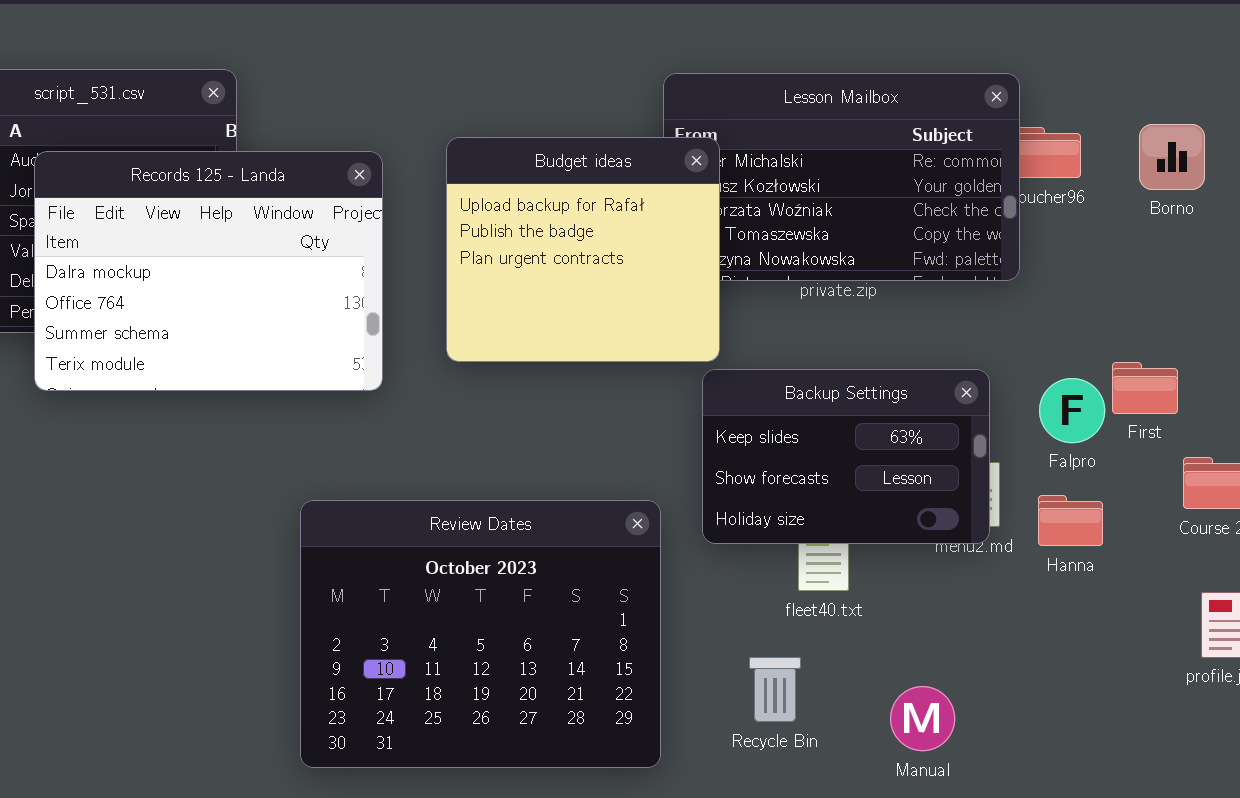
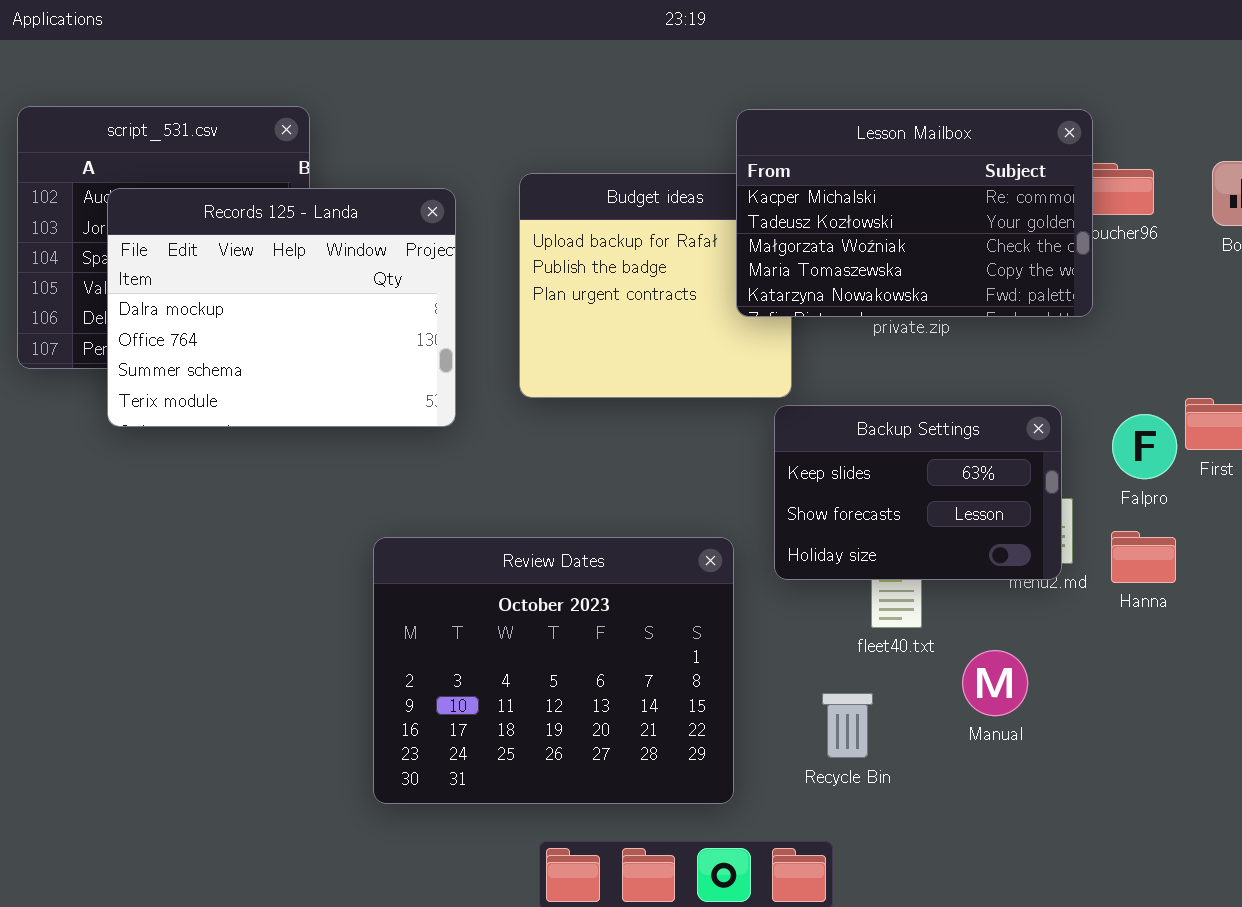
Lesson Mailbox: [663,73,1020,281] -> [736,109,1093,317], raised
Manual: [890,686,955,751] -> [962,650,1028,716], moved

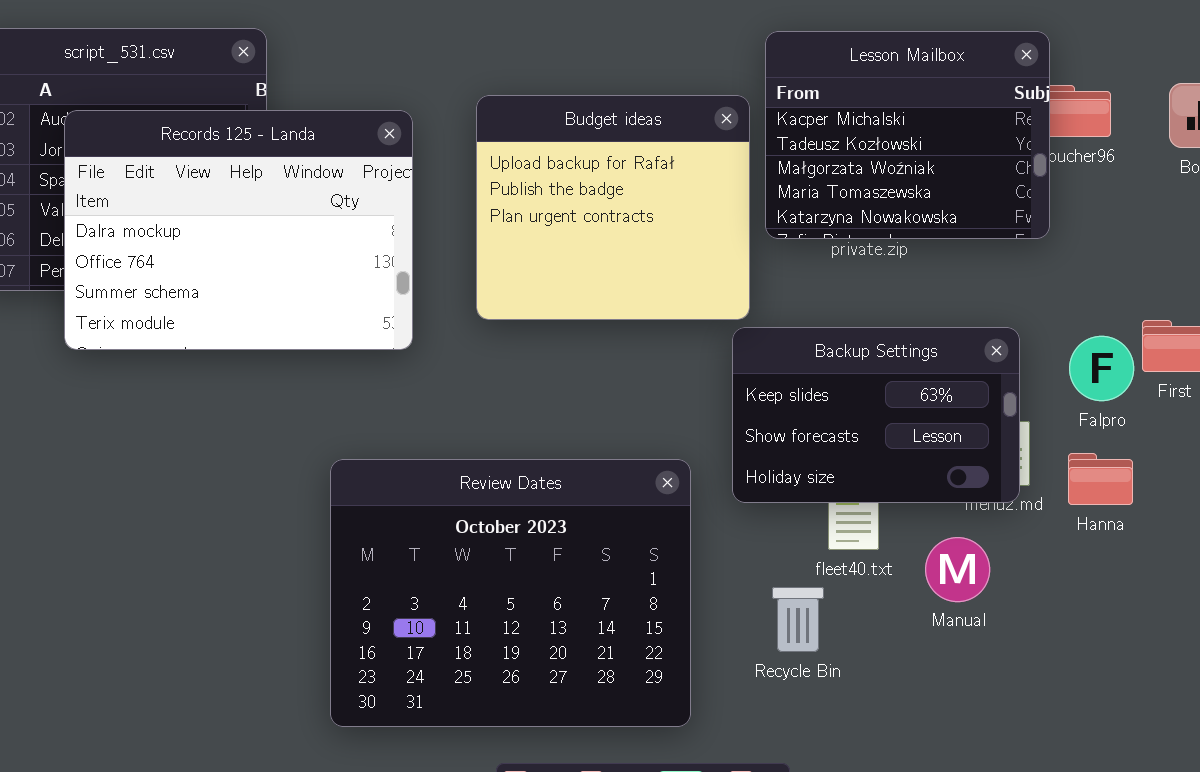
Lesson Mailbox: [736,109,1093,317] -> [765,31,1050,239], resized
Manual: [962,650,1028,716] -> [925,537,990,602], moved
Recycle Bin: [822,693,873,758] -> [772,587,824,652], moved

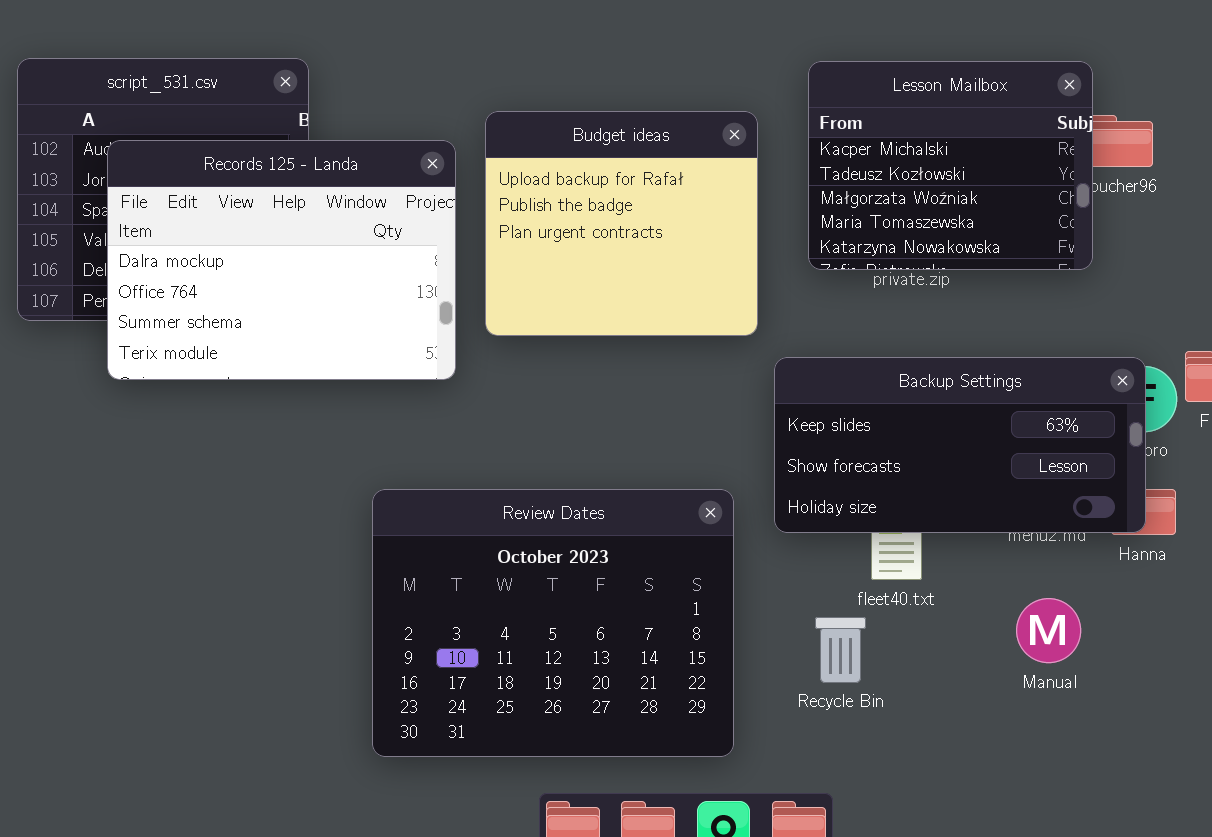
Budget ideas: [476,95,750,320] -> [485,111,758,336], moved
Backup Settings: [732,327,1020,503] -> [774,357,1146,533], resized
Manual: [925,537,990,602] -> [1016,598,1081,663], moved

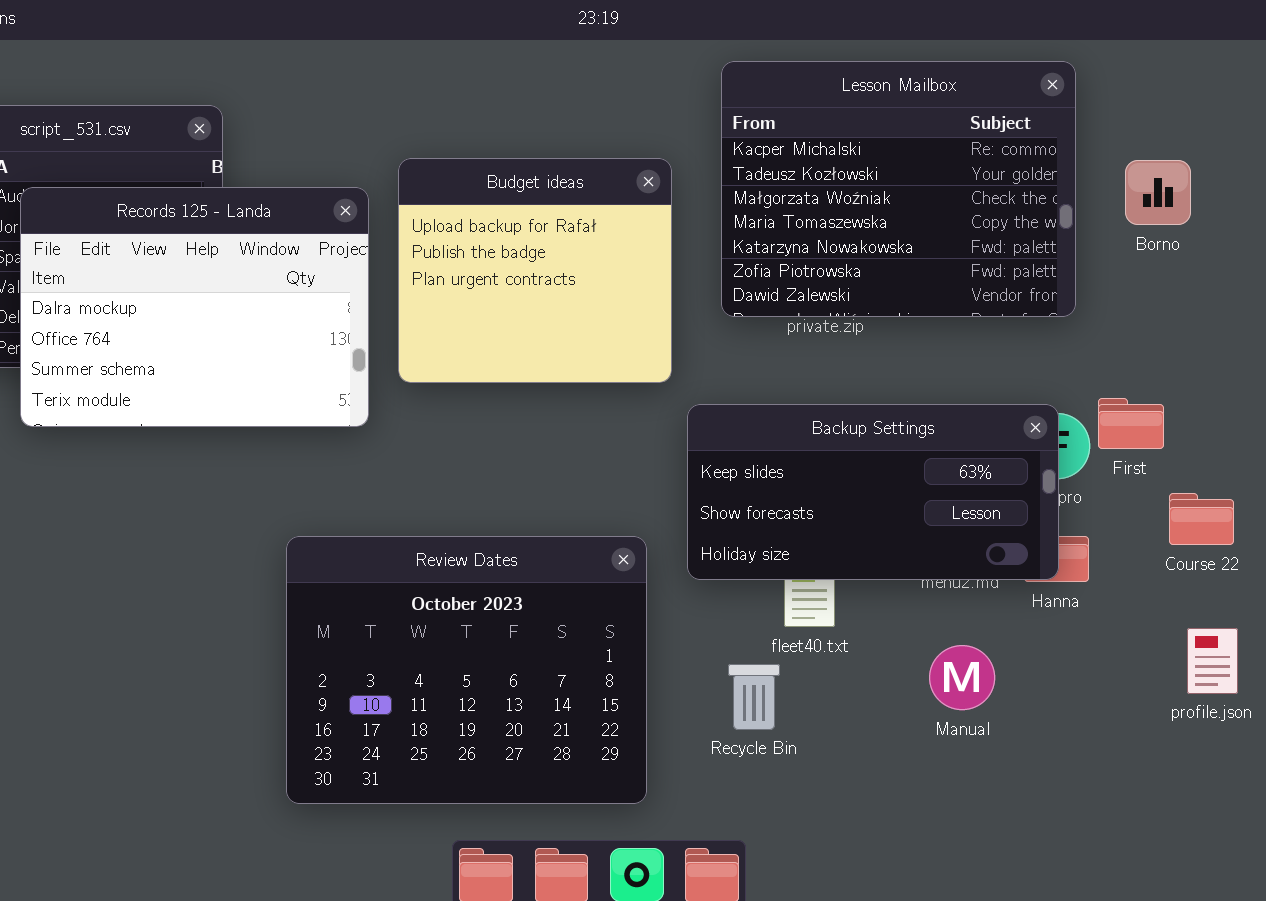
Lesson Mailbox: [808,61,1093,270] -> [721,61,1076,317], resized

